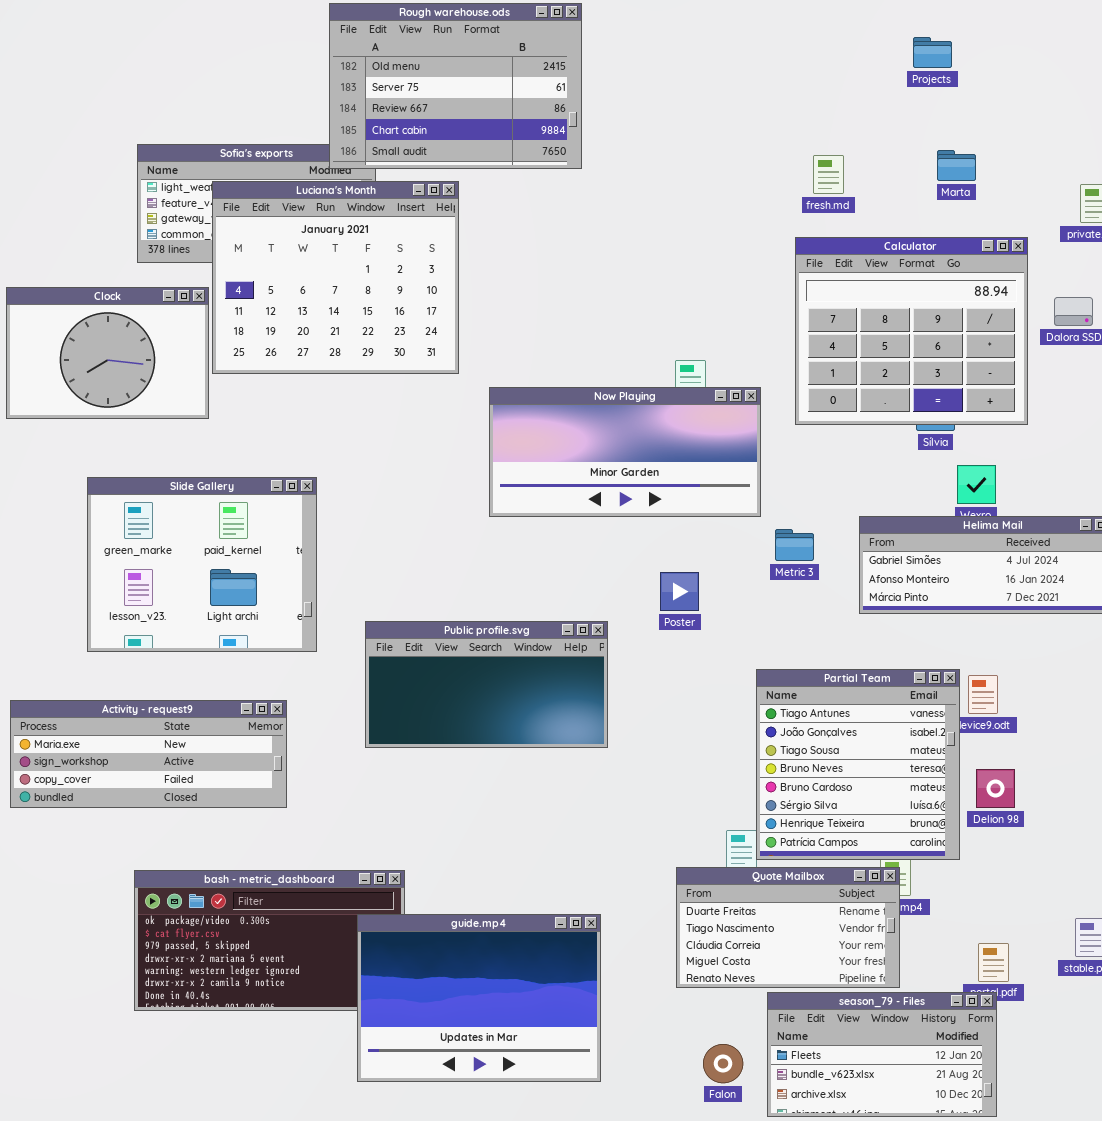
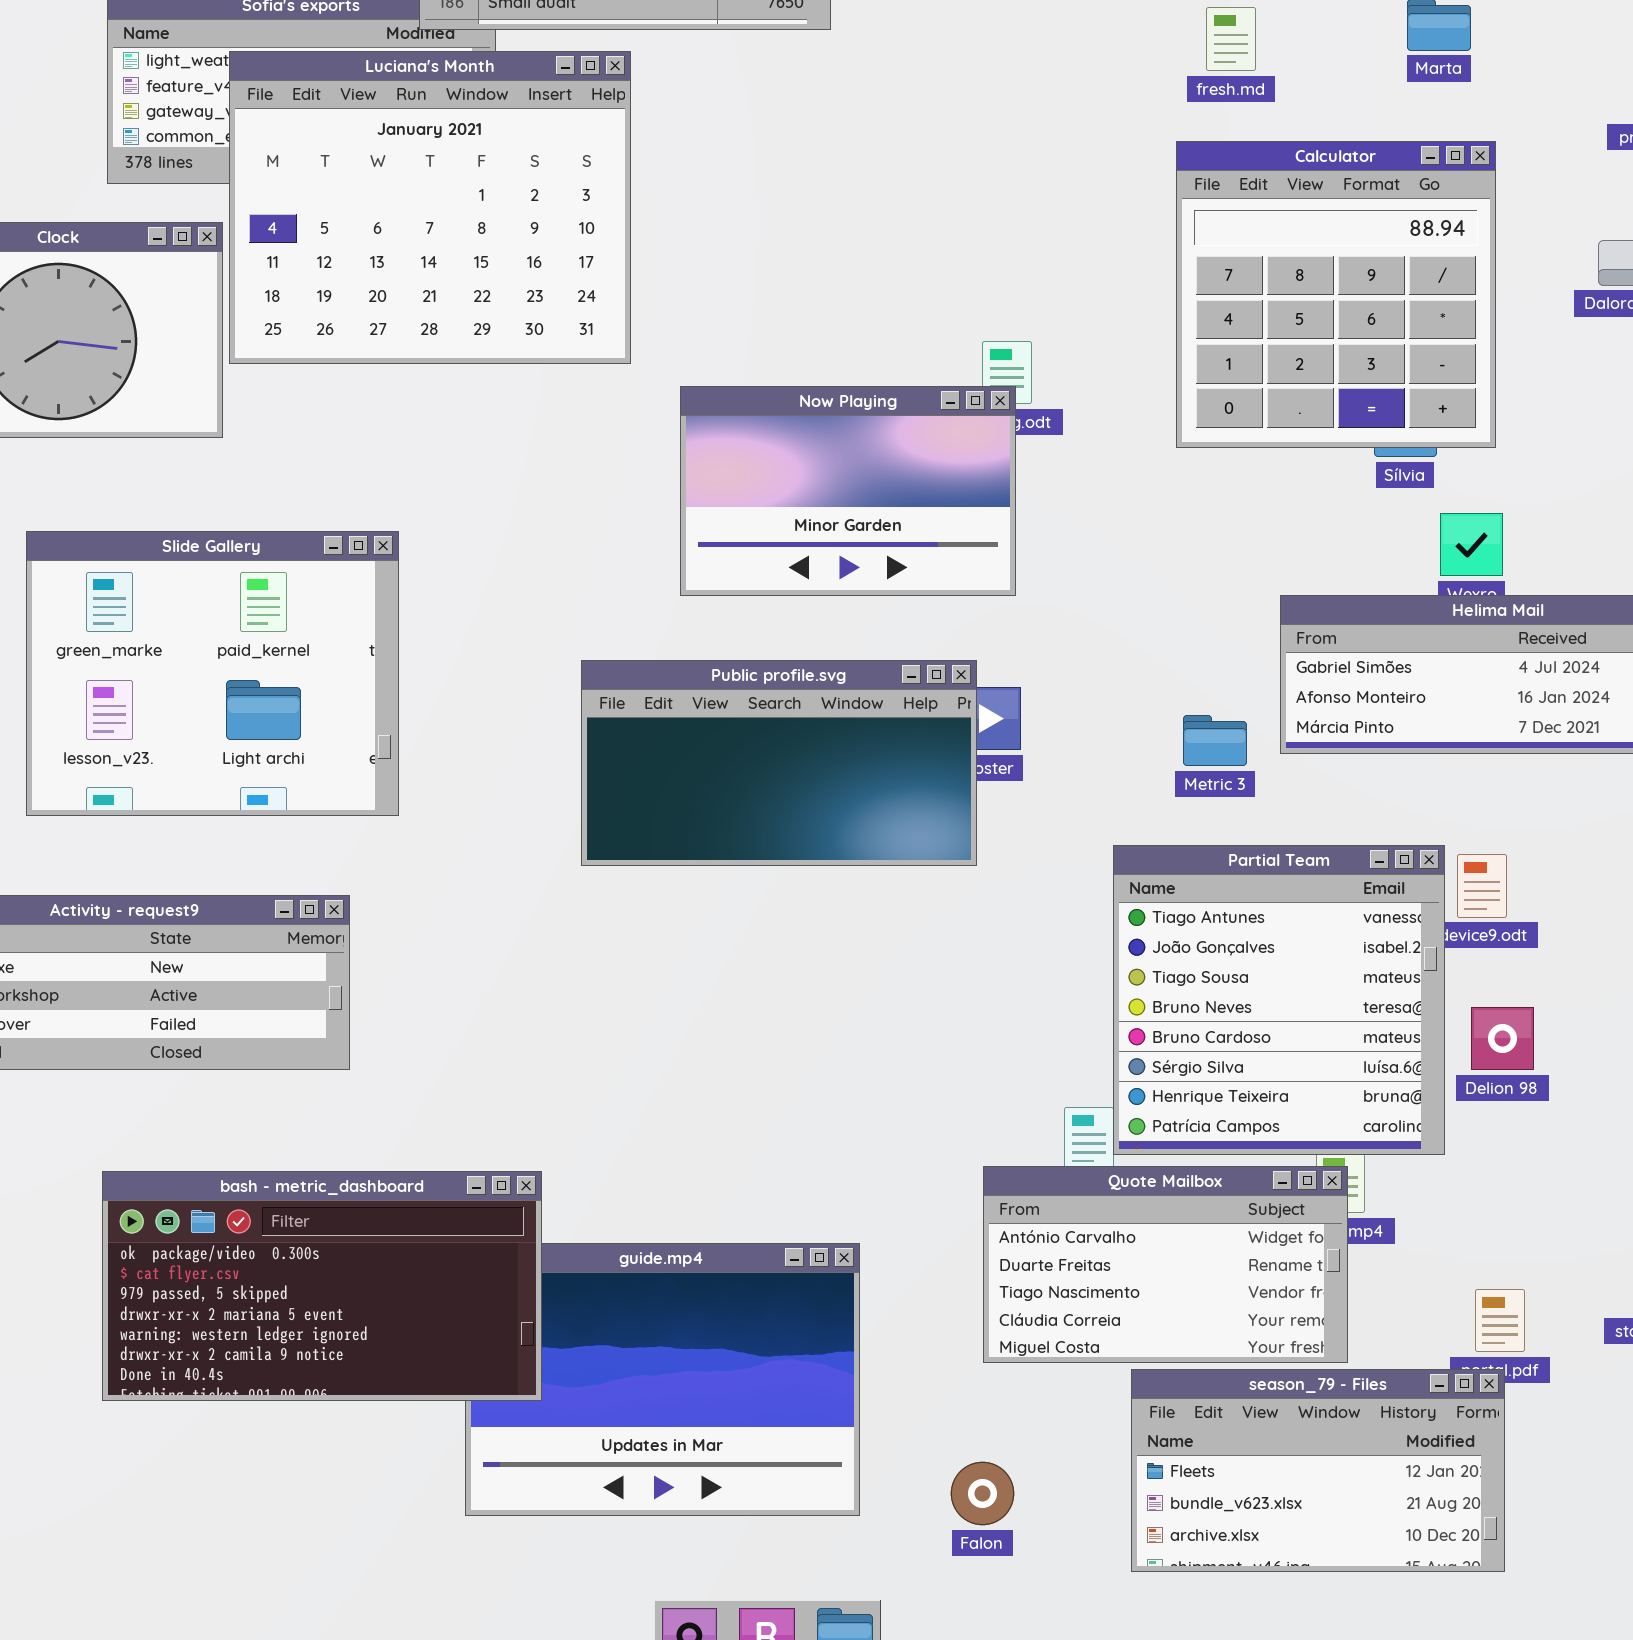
Calculator: [795,237,1028,425] -> [1176,141,1496,448], resized
Now Playing: [489,387,761,517] -> [680,386,1016,596], resized
Metric 3: [775,529,814,561] -> [1183,715,1247,766], moved
Public profile.svg: [365,621,608,748] -> [581,660,977,866], moved
Quote Mailbox: [676,867,900,988] -> [983,1166,1348,1363], scrolled up 1 row
bash - metric_dashboard: [134,870,405,1011] -> [102,1171,542,1401], raised
Falon: [703,1044,743,1083] -> [951,1462,1014,1525], moved

